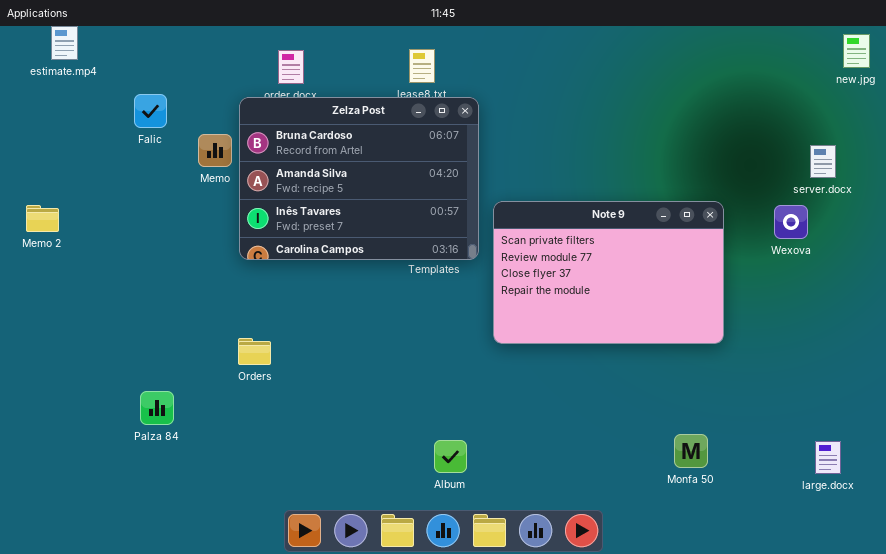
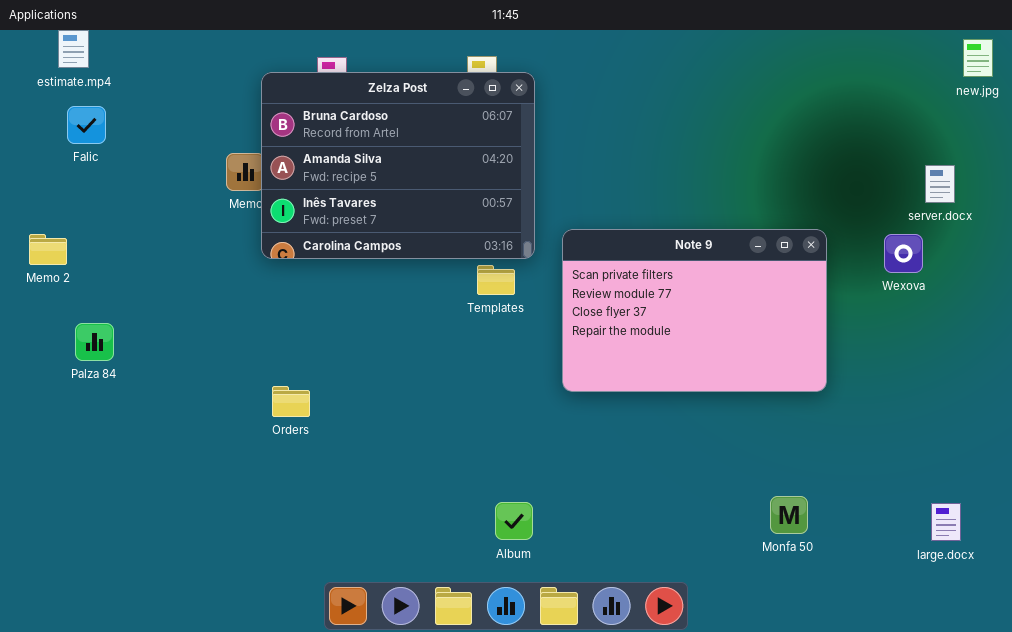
Falic: [134,94,167,128] -> [67,106,106,144], moved
Zelza Post: [239,97,479,260] -> [261,72,535,259], moved
Palza 84: [140,391,174,425] -> [75,323,114,361], moved

